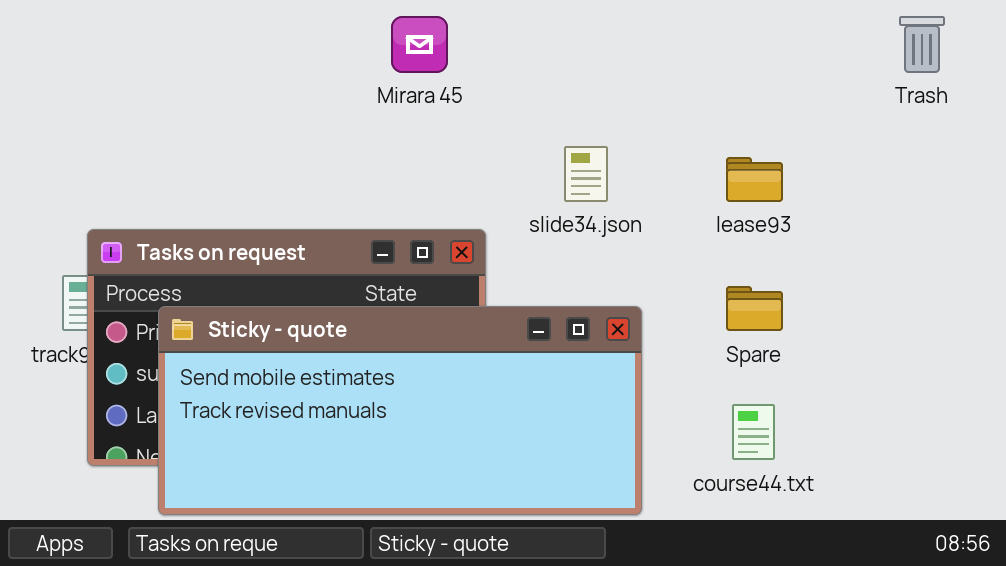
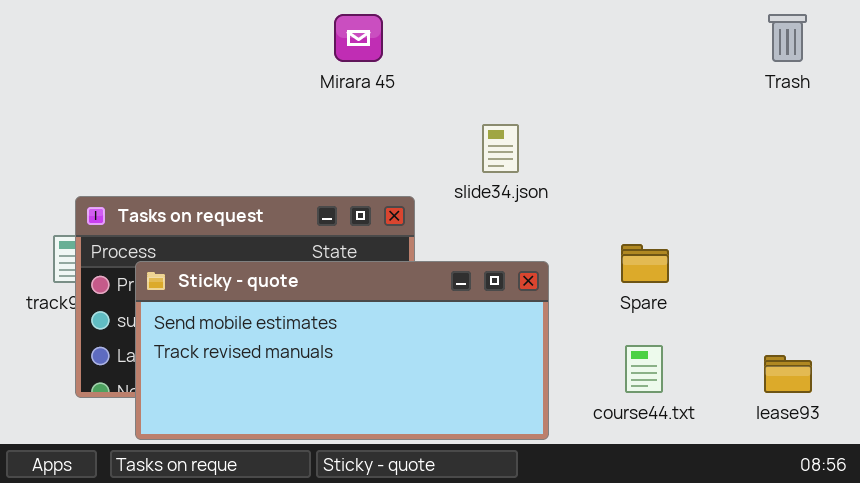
lease93: [726,157,783,202] -> [764,355,812,393], moved

